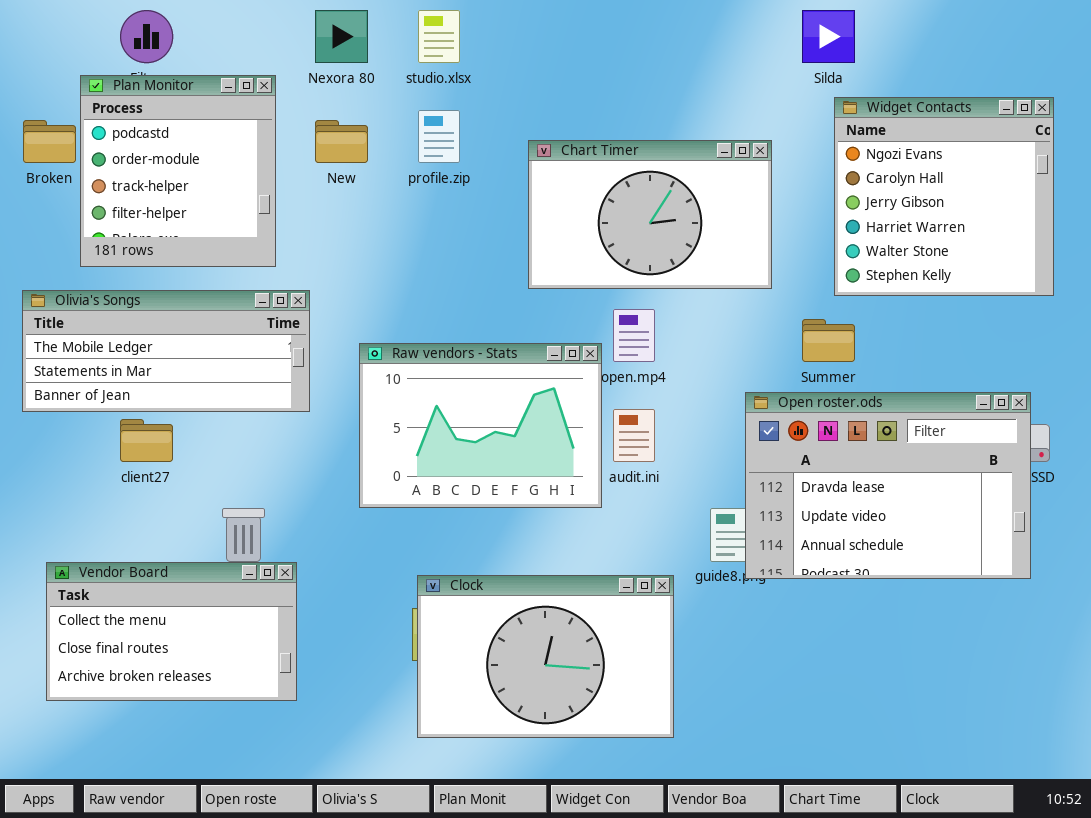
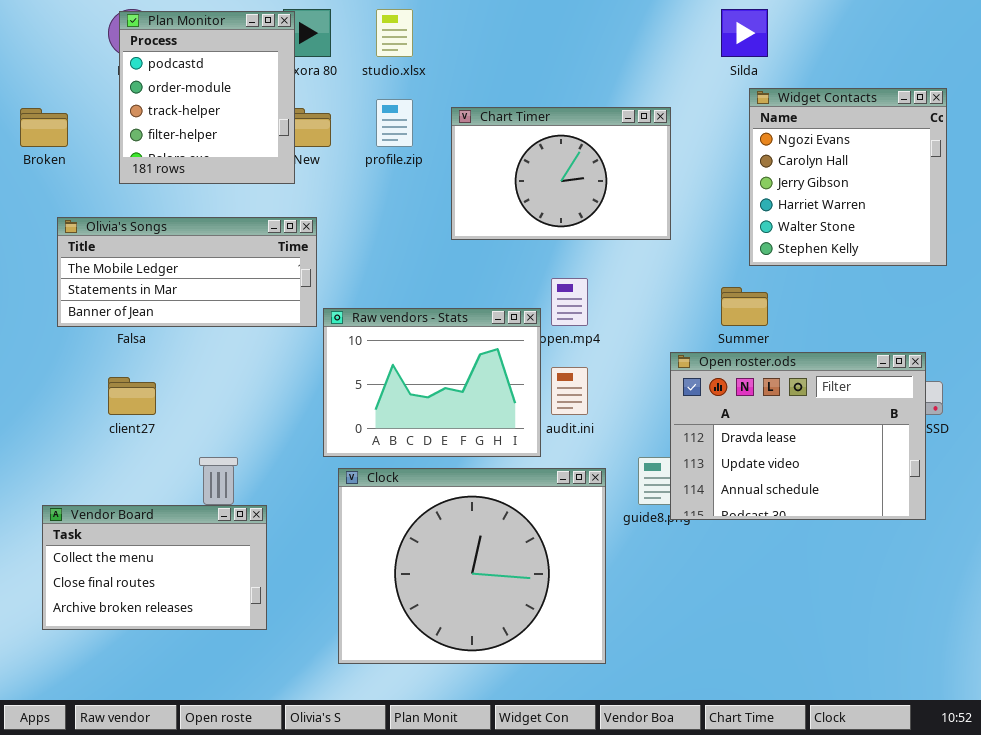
Plan Monitor: [80,75,276,267] -> [119,11,295,184], moved
Chart Timer: [528,140,772,289] -> [451,107,671,240], moved
Olivia's Songs: [22,290,310,412] -> [57,217,317,327], moved
Clock: [417,575,674,738] -> [338,468,606,664], resized

